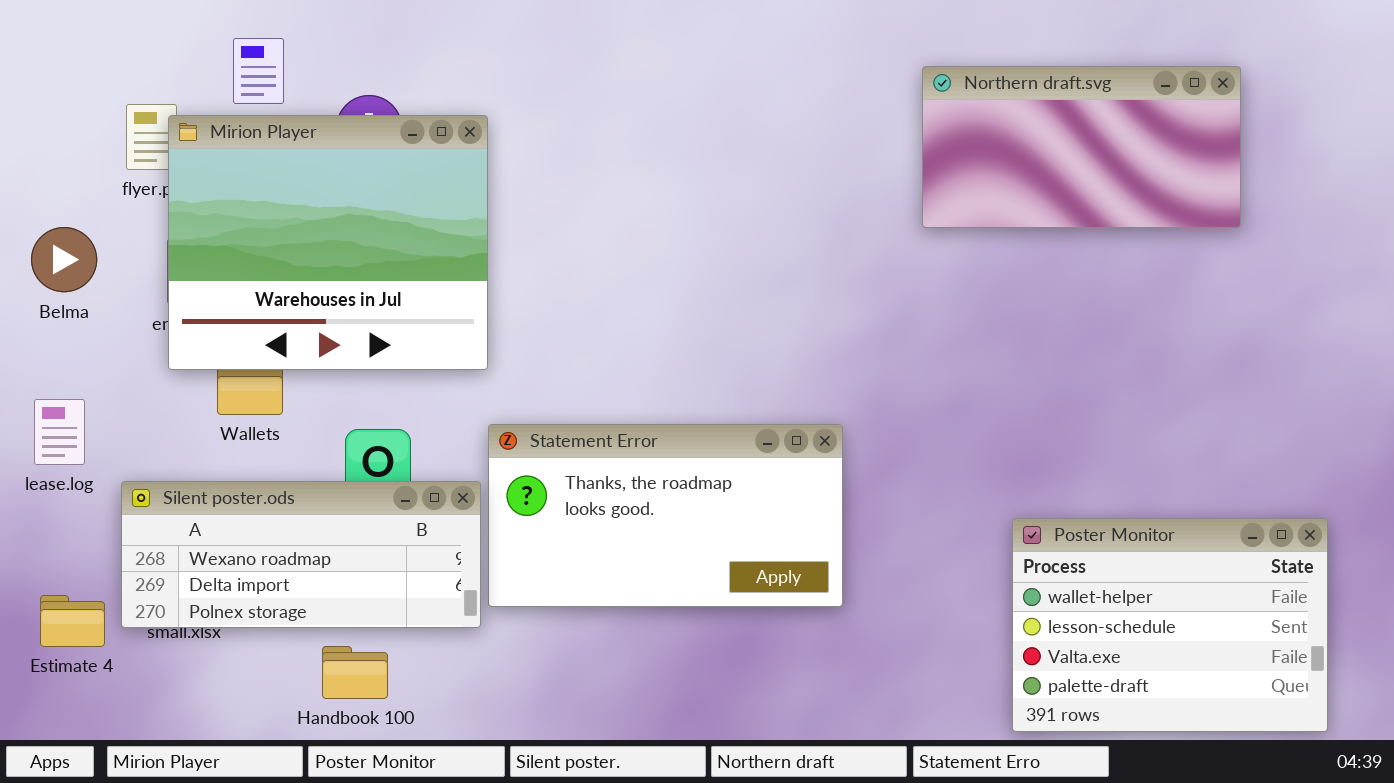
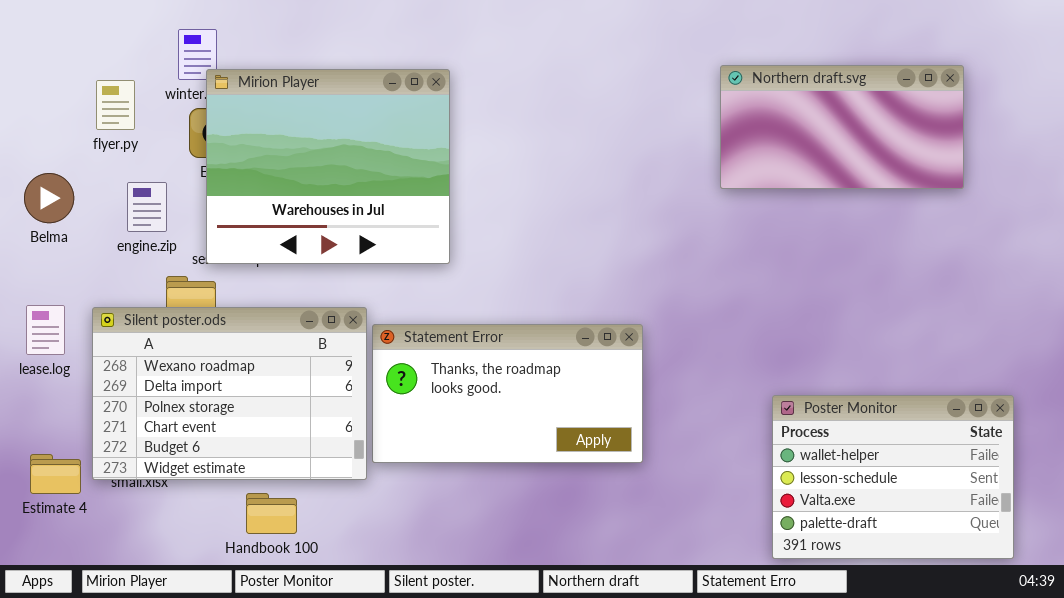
Northern draft.svg: [922,66,1241,228] -> [720,65,964,189], moved
Mirion Player: [168,115,488,370] -> [206,69,450,264], moved
Silent poster.ods: [121,481,481,628] -> [92,307,367,480], resized

